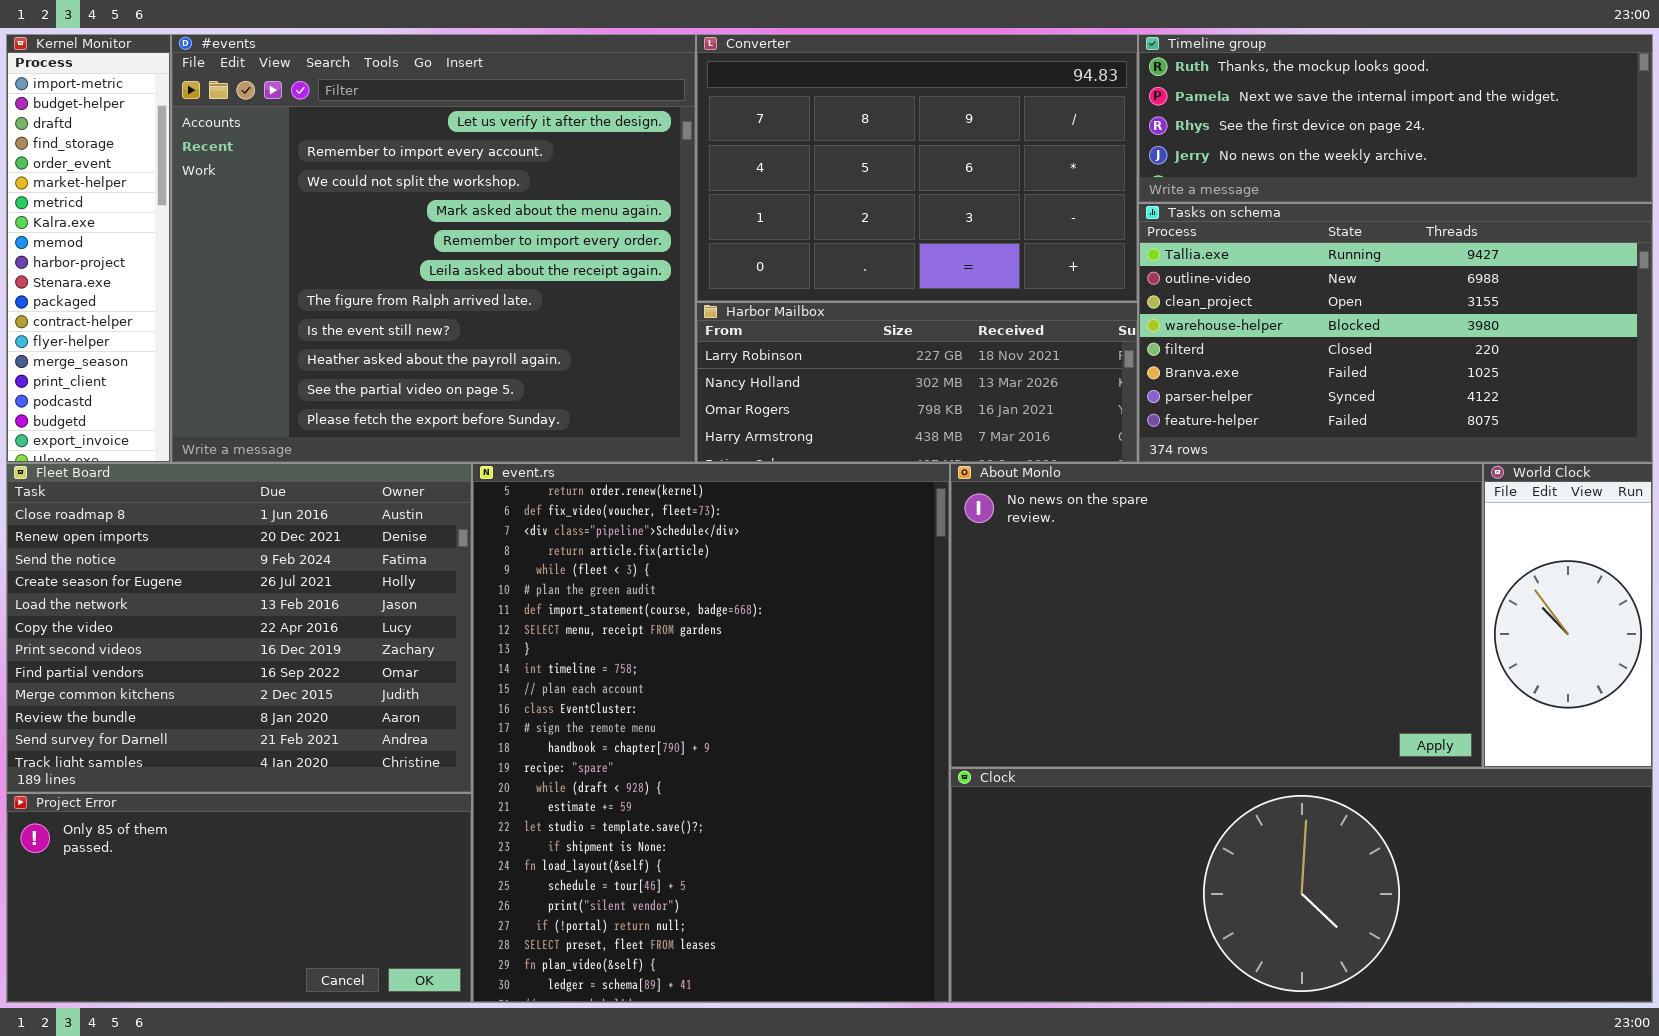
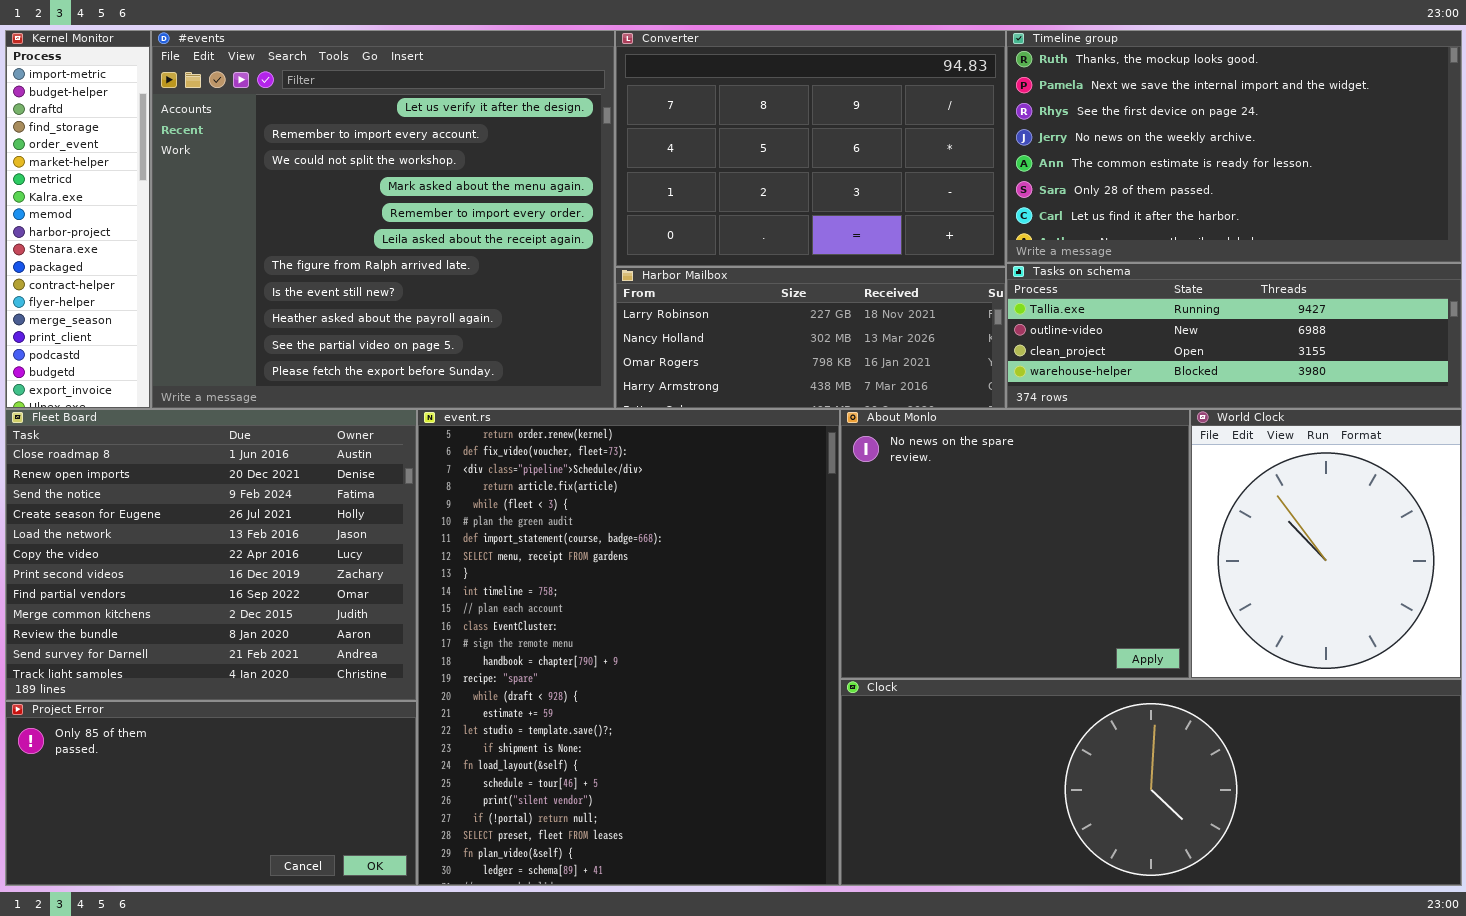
Timeline group: [1138,34,1653,203] -> [1006,30,1462,263], resized
Tasks on schema: [1138,203,1653,463] -> [1006,263,1462,409], resized
About Monlo: [950,463,1483,768] -> [840,409,1190,679], resized
World Clock: [1483,463,1653,768] -> [1190,409,1462,679], resized

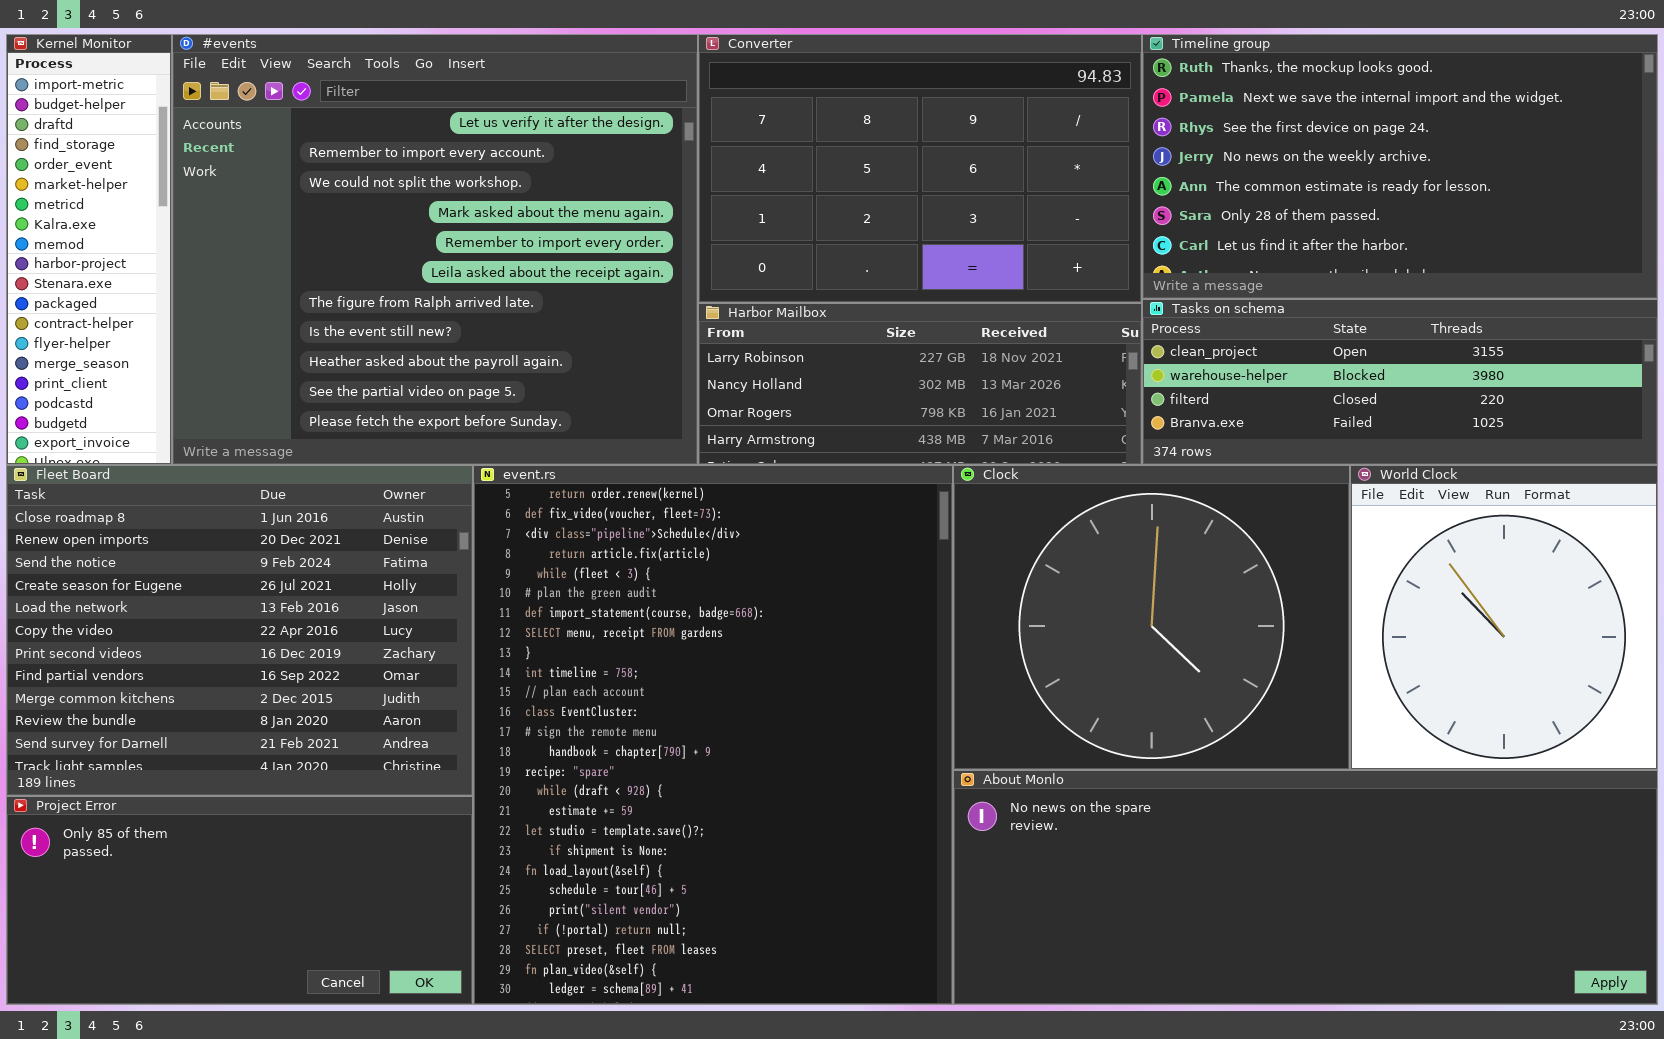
Tasks on schema: [1006,263,1462,409] -> [1142,299,1658,465], scrolled down 2 rows
About Monlo: [840,409,1190,679] -> [953,770,1658,1005], moved, resized
Clock: [840,679,1462,886] -> [953,465,1350,770], moved, resized

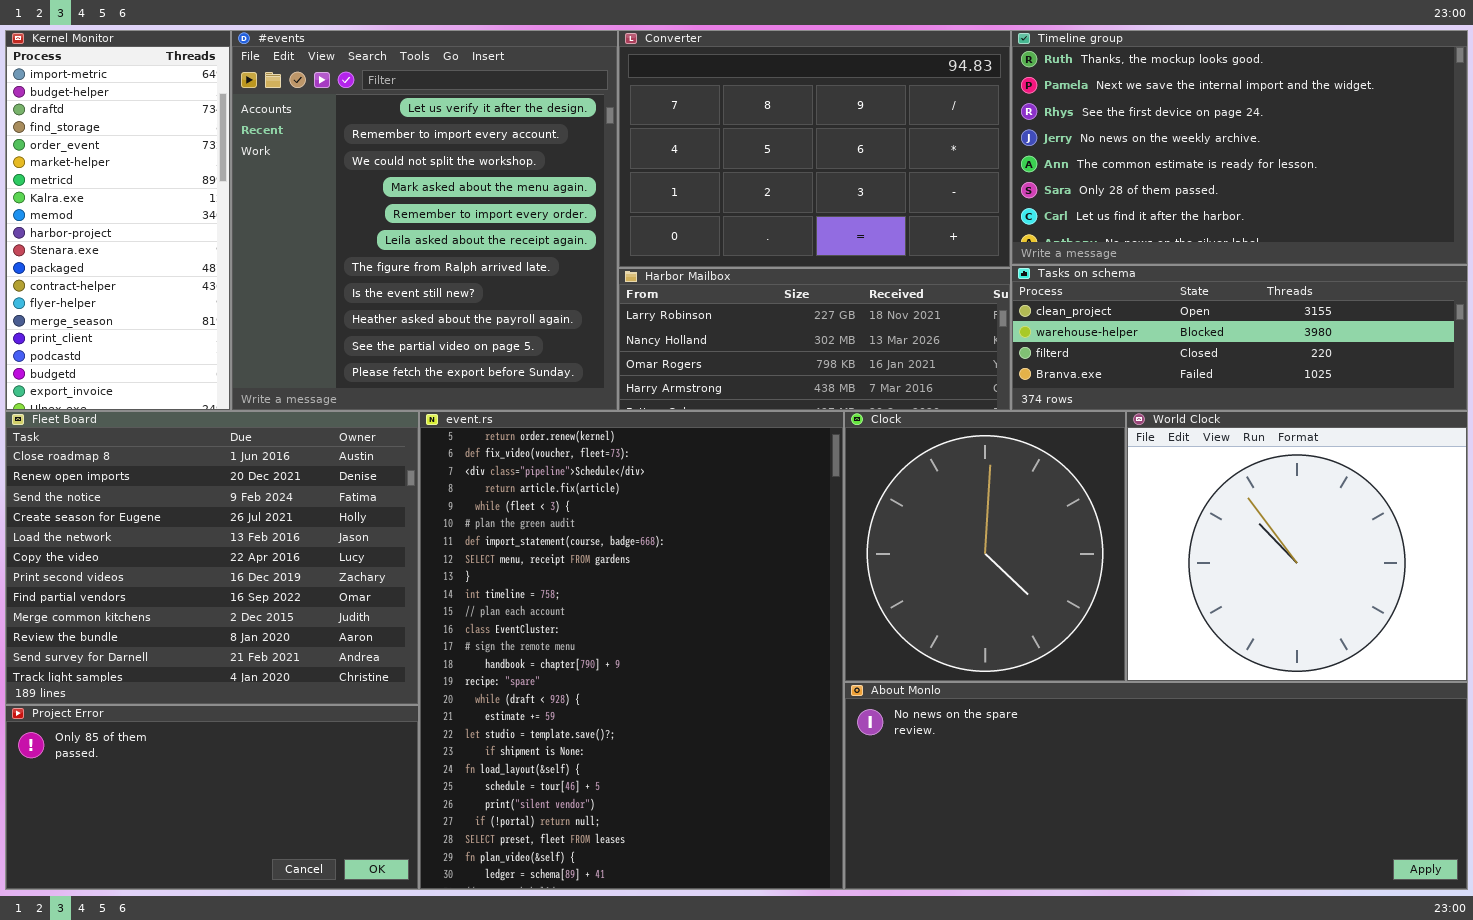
Kernel Monitor: [6,34,172,465] -> [5,30,231,411], resized
#events: [172,34,698,465] -> [231,30,618,411], resized
Clock: [953,465,1350,770] -> [844,411,1126,682], resized
World Clock: [1350,465,1658,770] -> [1126,411,1468,682], resized

